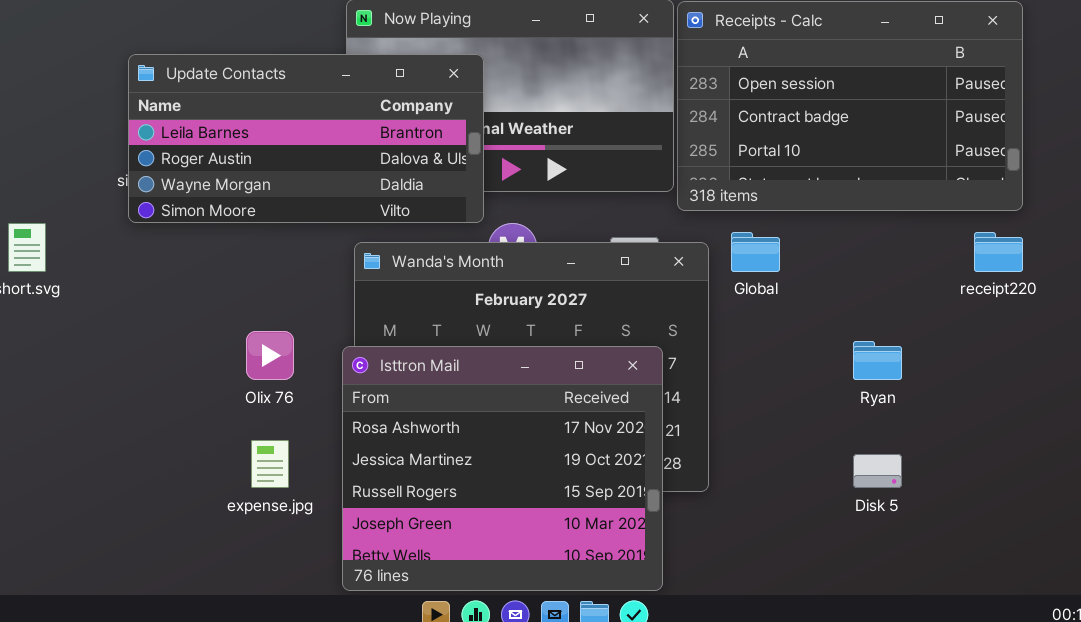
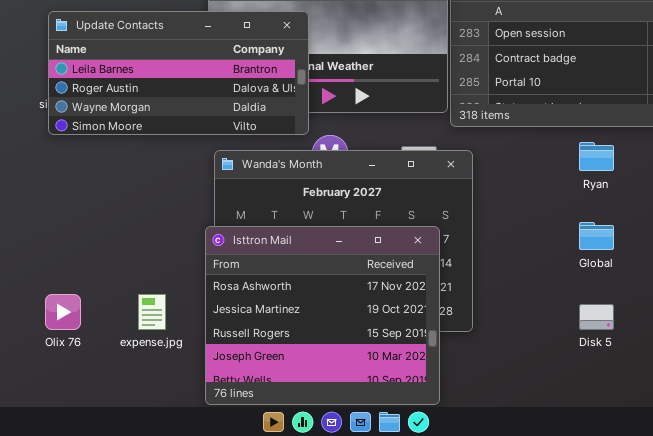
Global: [731,232,780,272] -> [579,222,614,250], moved
Olix 76: [246,331,294,380] -> [45,294,81,330], moved
Ryan: [853,341,902,380] -> [579,142,614,171], moved

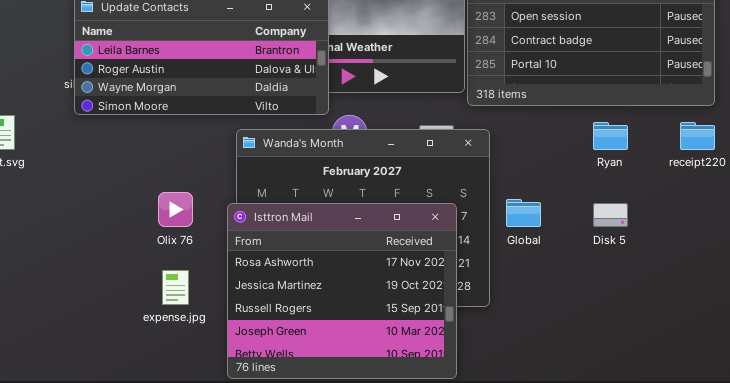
Global: [579,222,614,250] -> [506,199,541,227], moved
Olix 76: [45,294,81,330] -> [158,192,193,227], moved
Disk 5: [579,304,614,330] -> [593,203,628,227], moved

